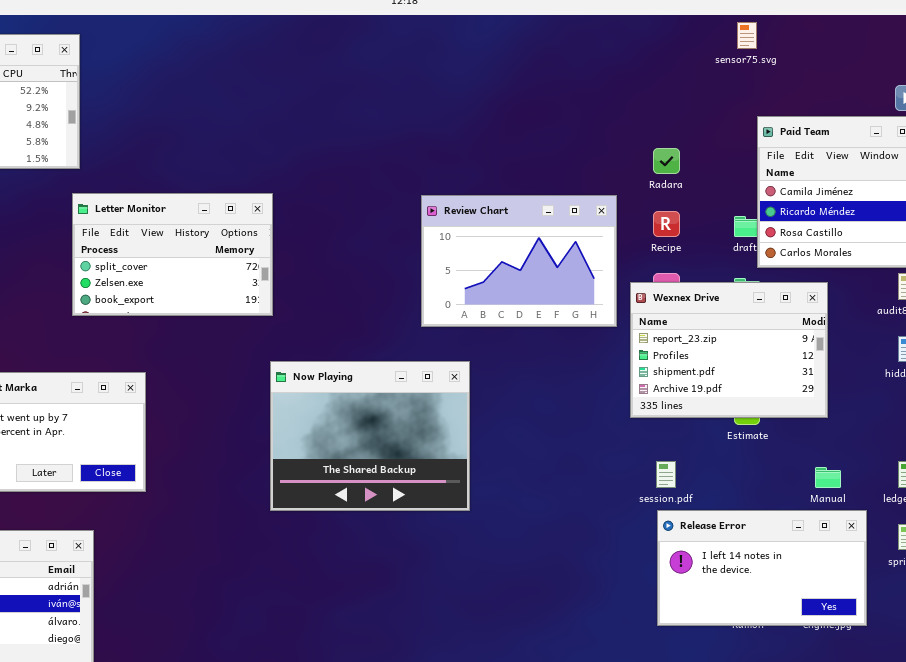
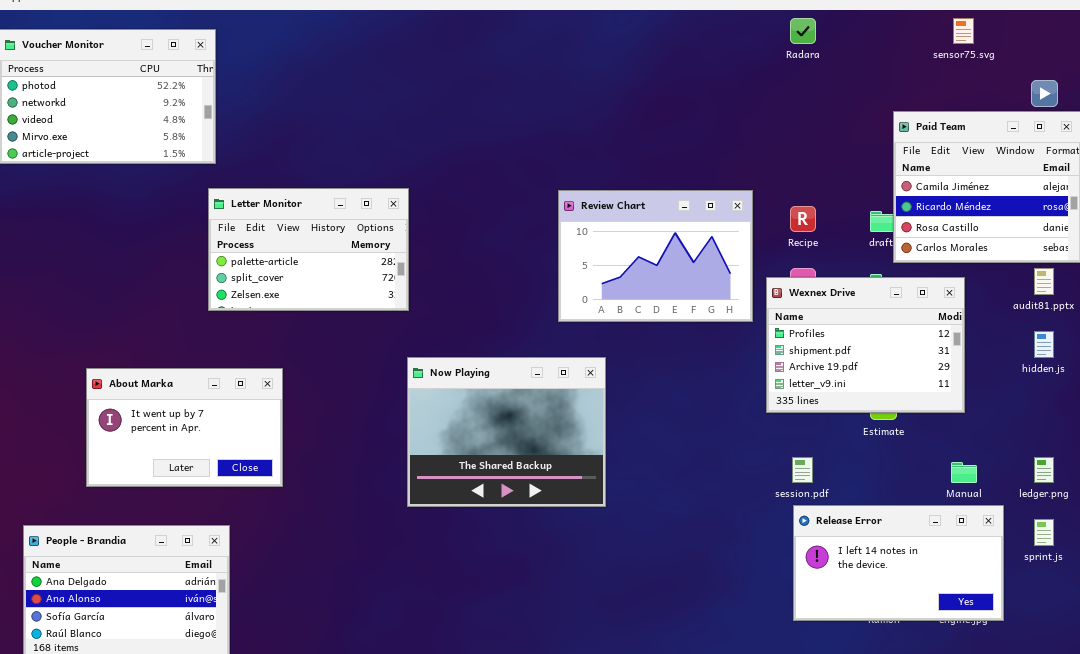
sensor75.svg: [737,22,757,49] -> [953,18,974,44], moved
Radara: [653,148,680,174] -> [790,18,816,44], moved
Letter Monitor: [72,193,273,316] -> [208,188,409,311], scrolled up 1 row
Wexnex Drive: [630,282,828,418] -> [766,277,965,413], scrolled down 1 row

